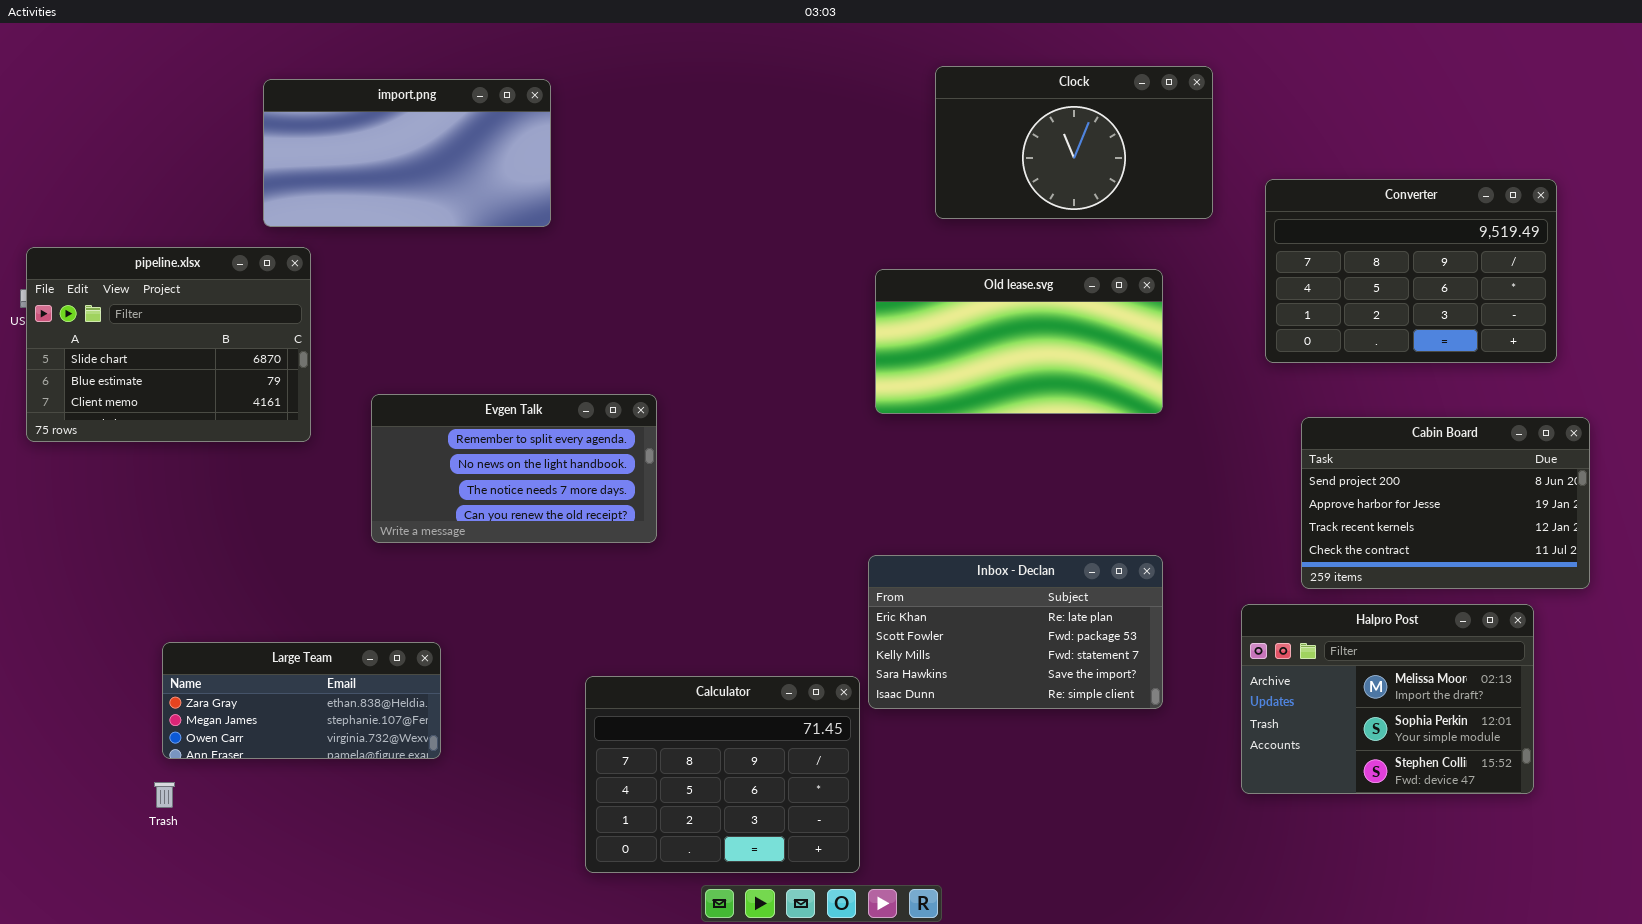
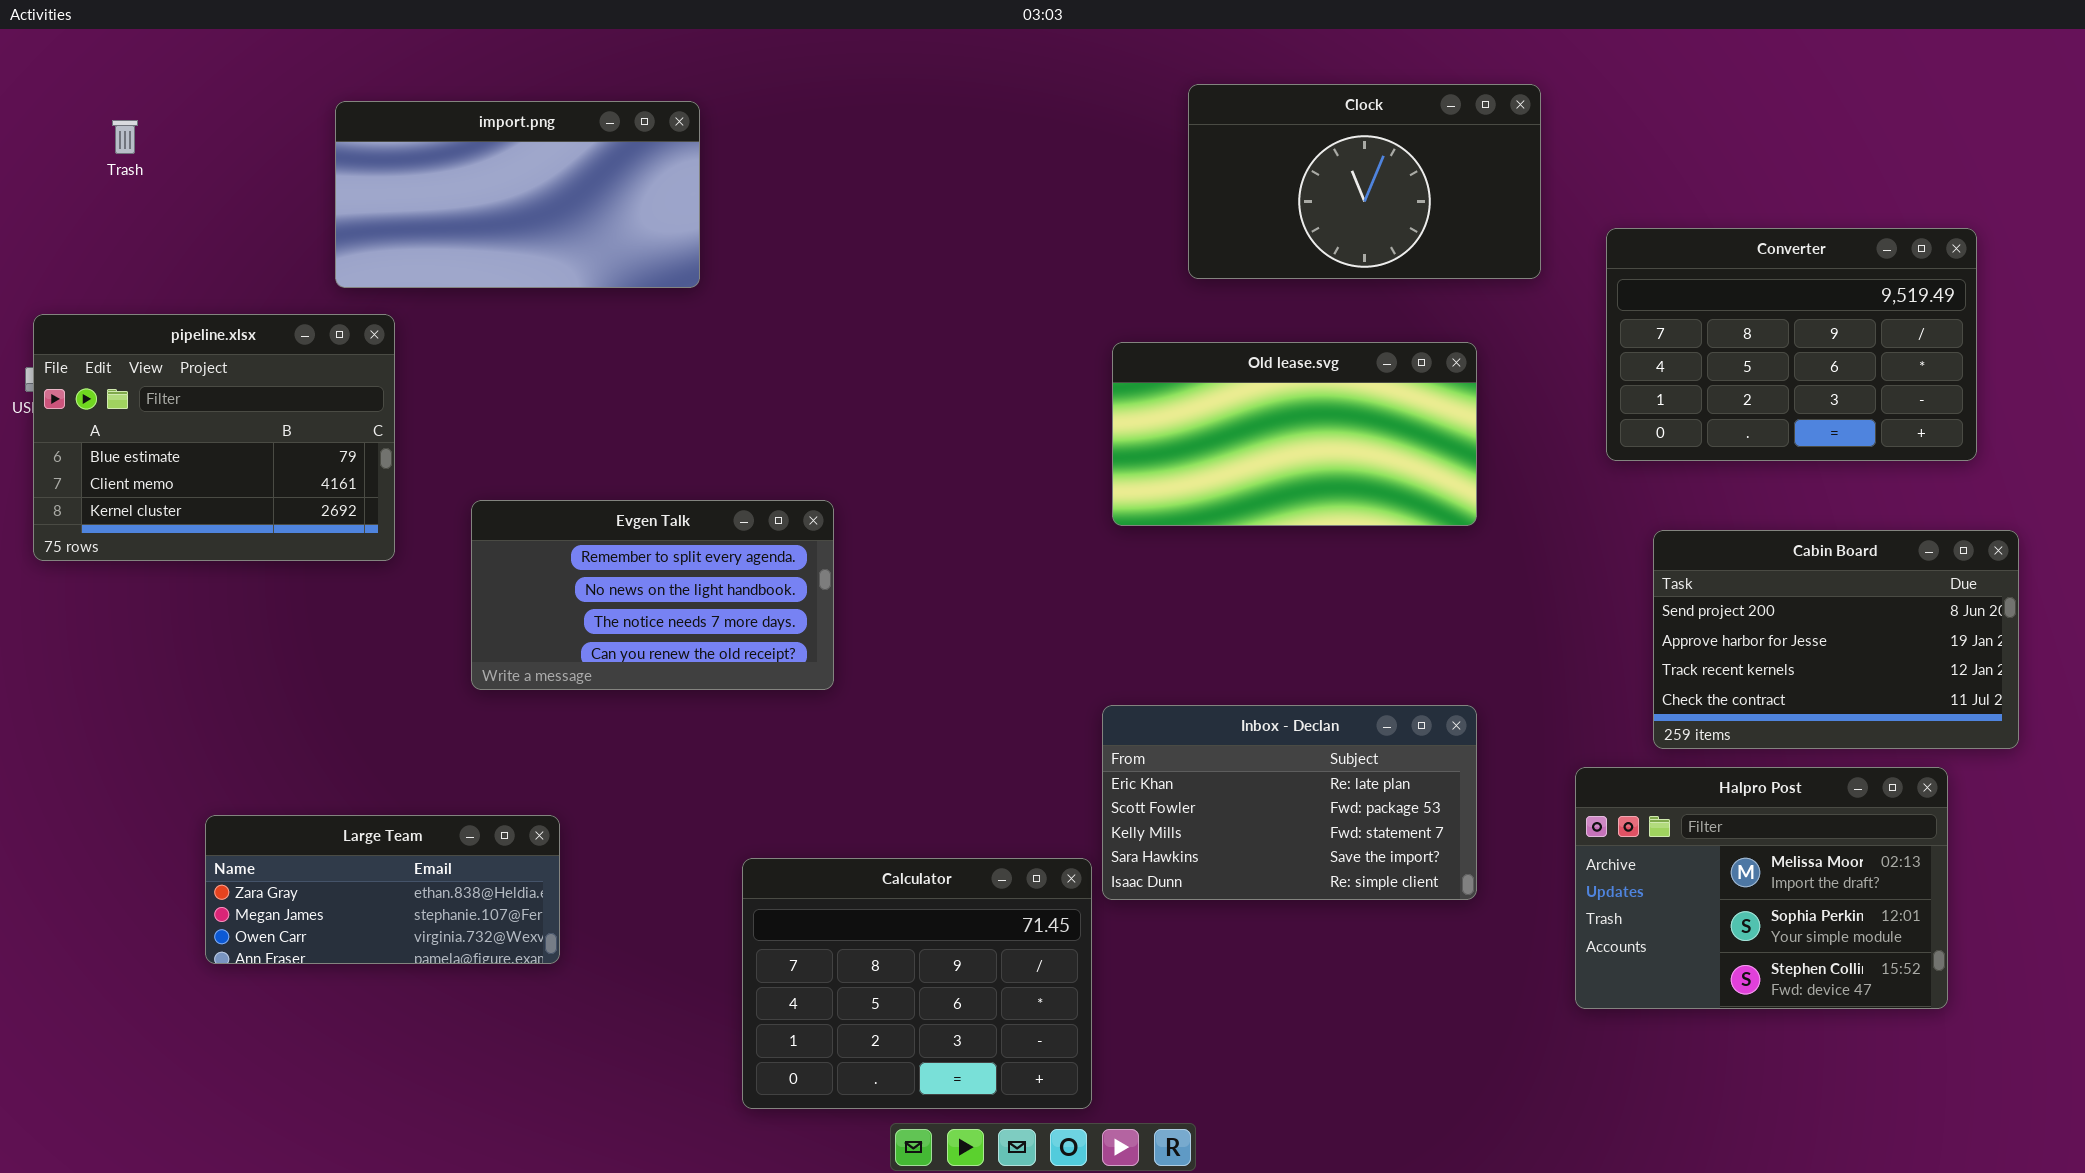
pipeline.xlsx: [26,247,311,442] -> [33,314,395,561], scrolled down 1 row
Trash: [154,782,175,808] -> [112,120,138,154], moved

